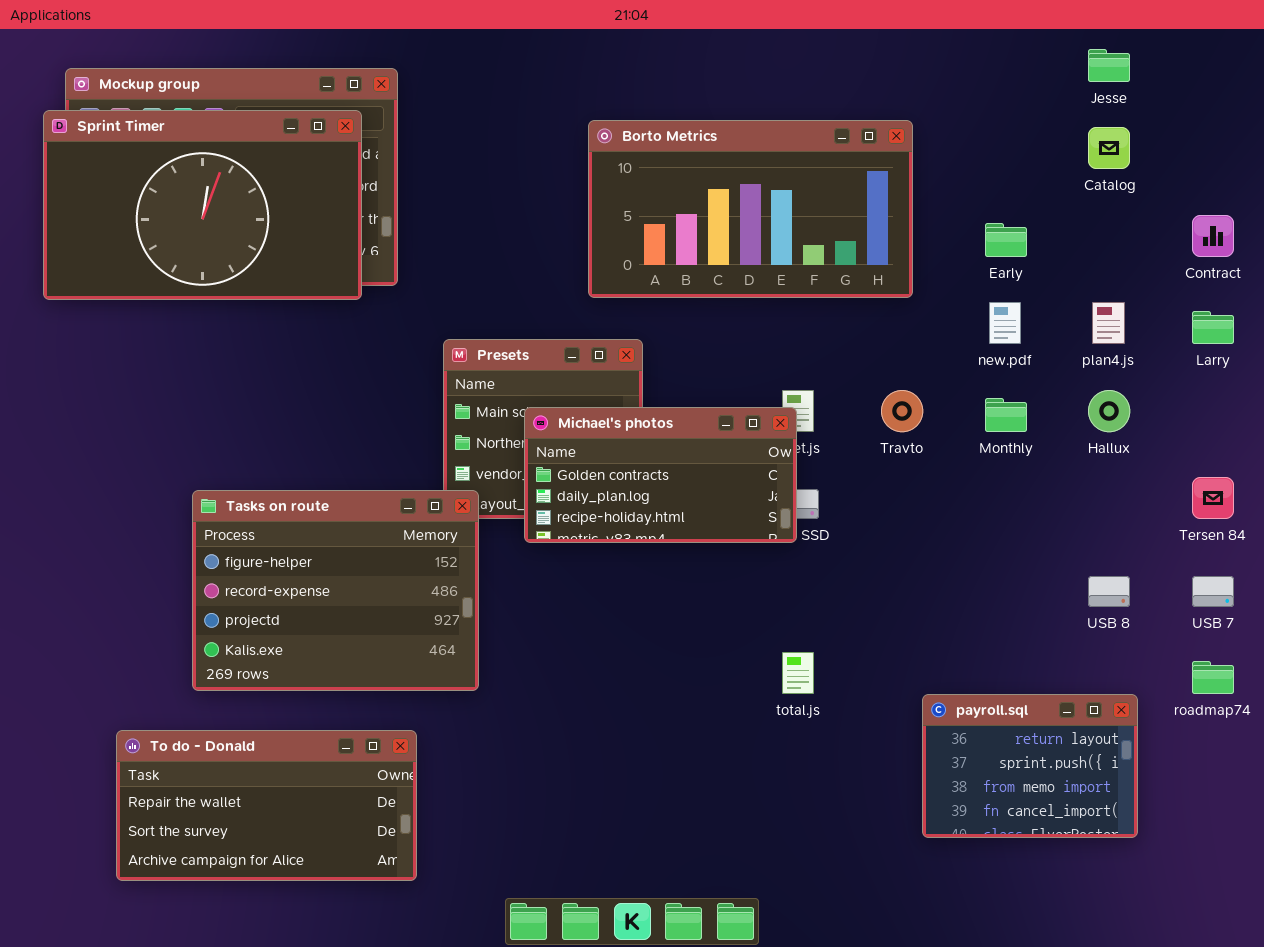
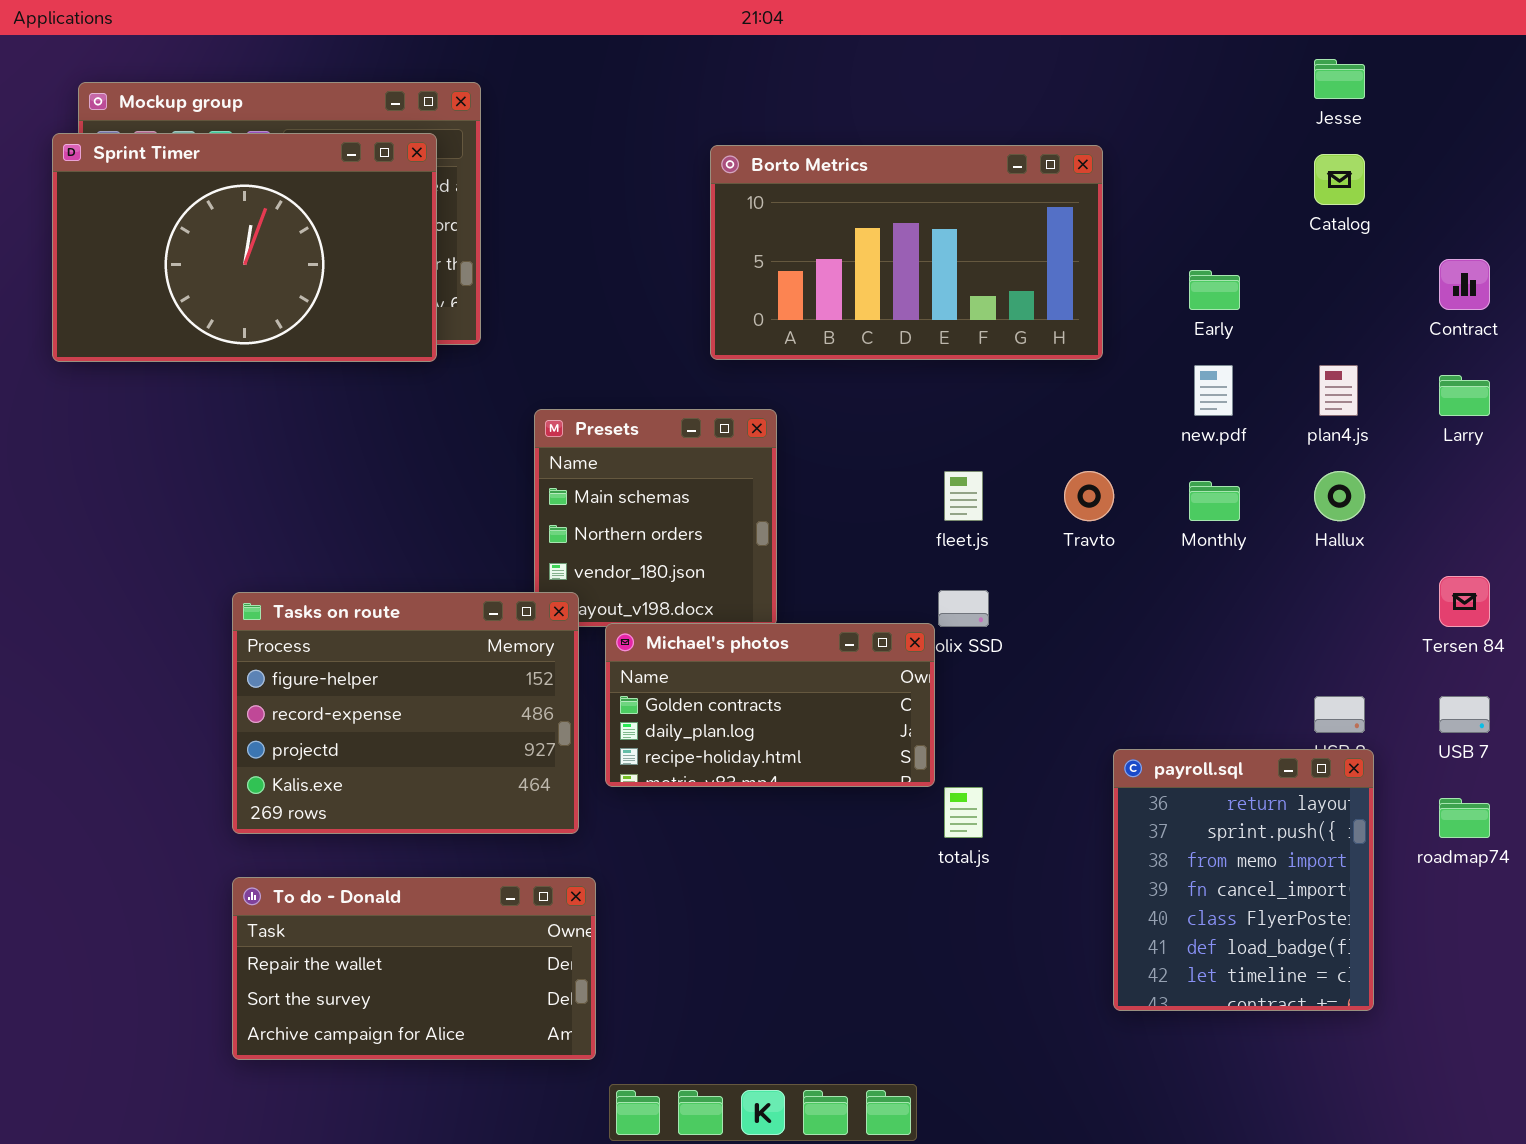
Michael's photos: [524,407,797,543] -> [605,623,935,787], moved
payroll.sql: [922,694,1138,838] -> [1113,749,1374,1011], resized
To do - Donald: [116,730,417,881] -> [232,877,596,1060], moved

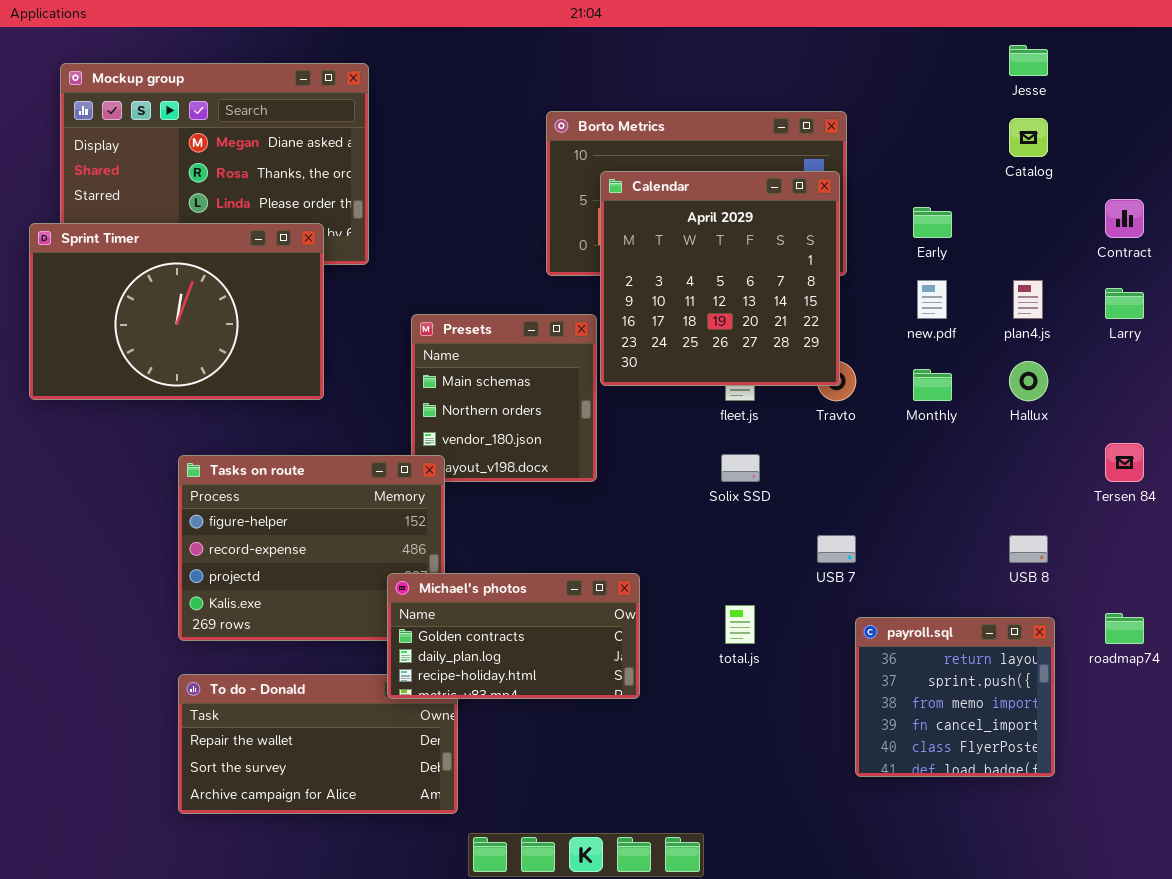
Sprint Timer: [52,133,437,362] -> [29,223,324,400], moved
Calendar: none -> [600,171,840,386], opened
Michael's photos: [605,623,935,787] -> [387,573,640,699], moved
USB 7: [1439,696,1490,733] -> [817,535,856,563], moved
payroll.sql: [1113,749,1374,1011] -> [855,617,1055,777], resized

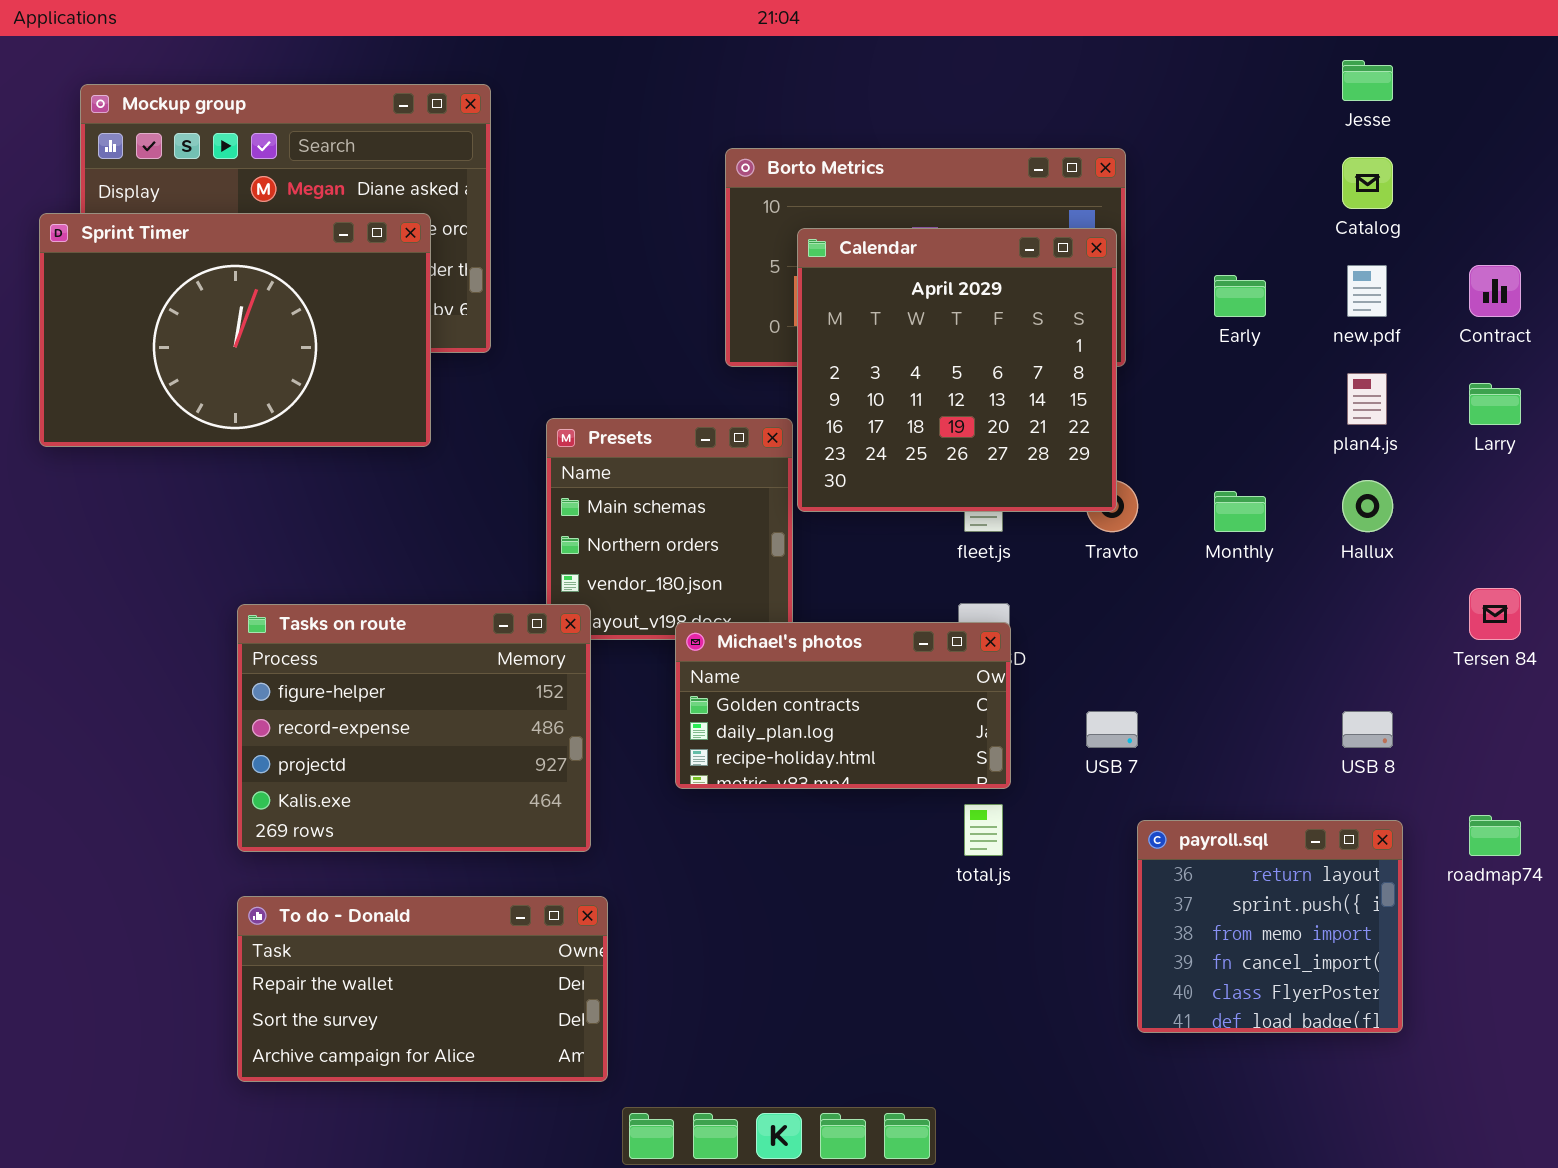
Sprint Timer: [29,223,324,400] -> [39,213,431,447], moved
new.pdf: [917,280,947,319] -> [1347,265,1387,317], moved
Michael's photos: [387,573,640,699] -> [675,622,1011,789], moved

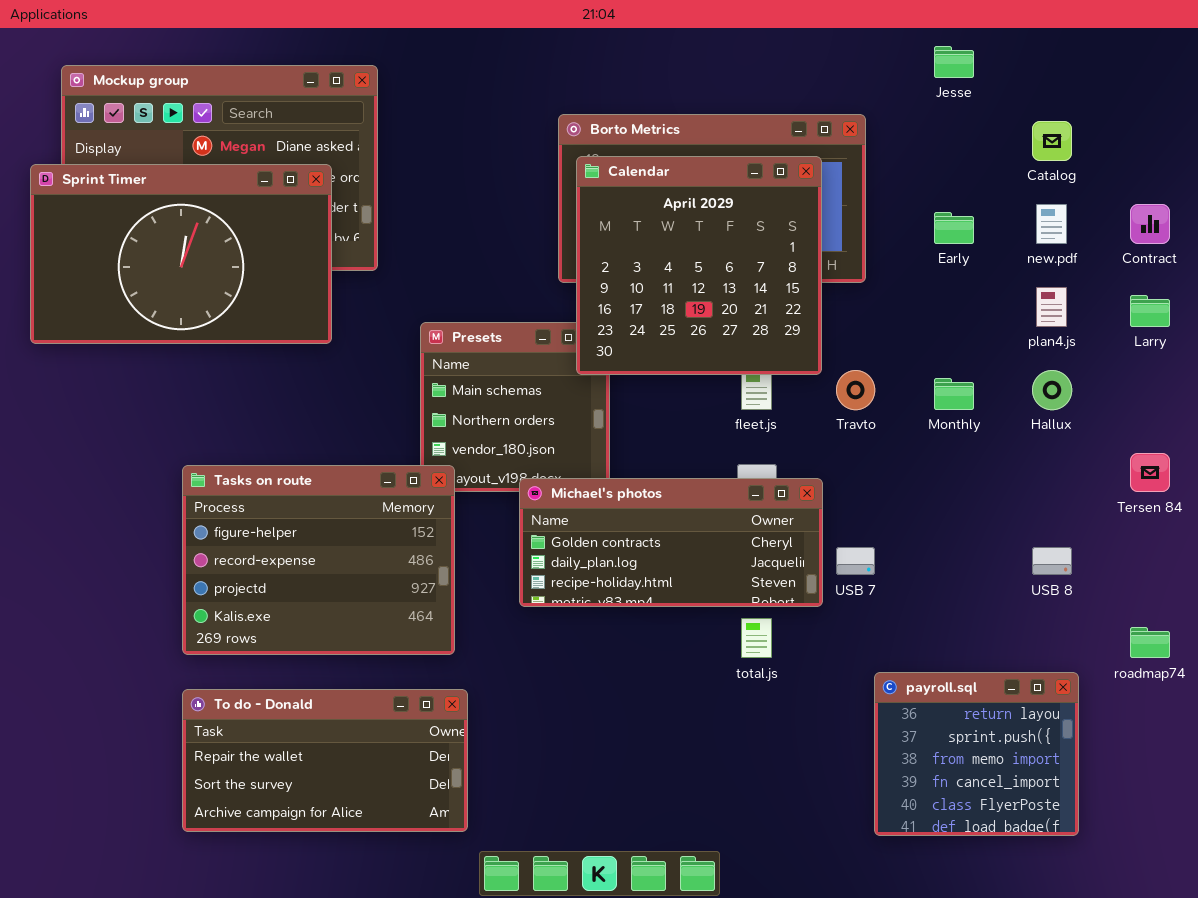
Jesse: [1342,60,1393,101] -> [934,46,974,78], moved
Calendar: [797,228,1117,512] -> [576,156,822,375], moved
Michael's photos: [675,622,1011,789] -> [519,478,823,607], resized
payroll.sql: [1137,820,1403,1033] -> [874,672,1079,836], moved

